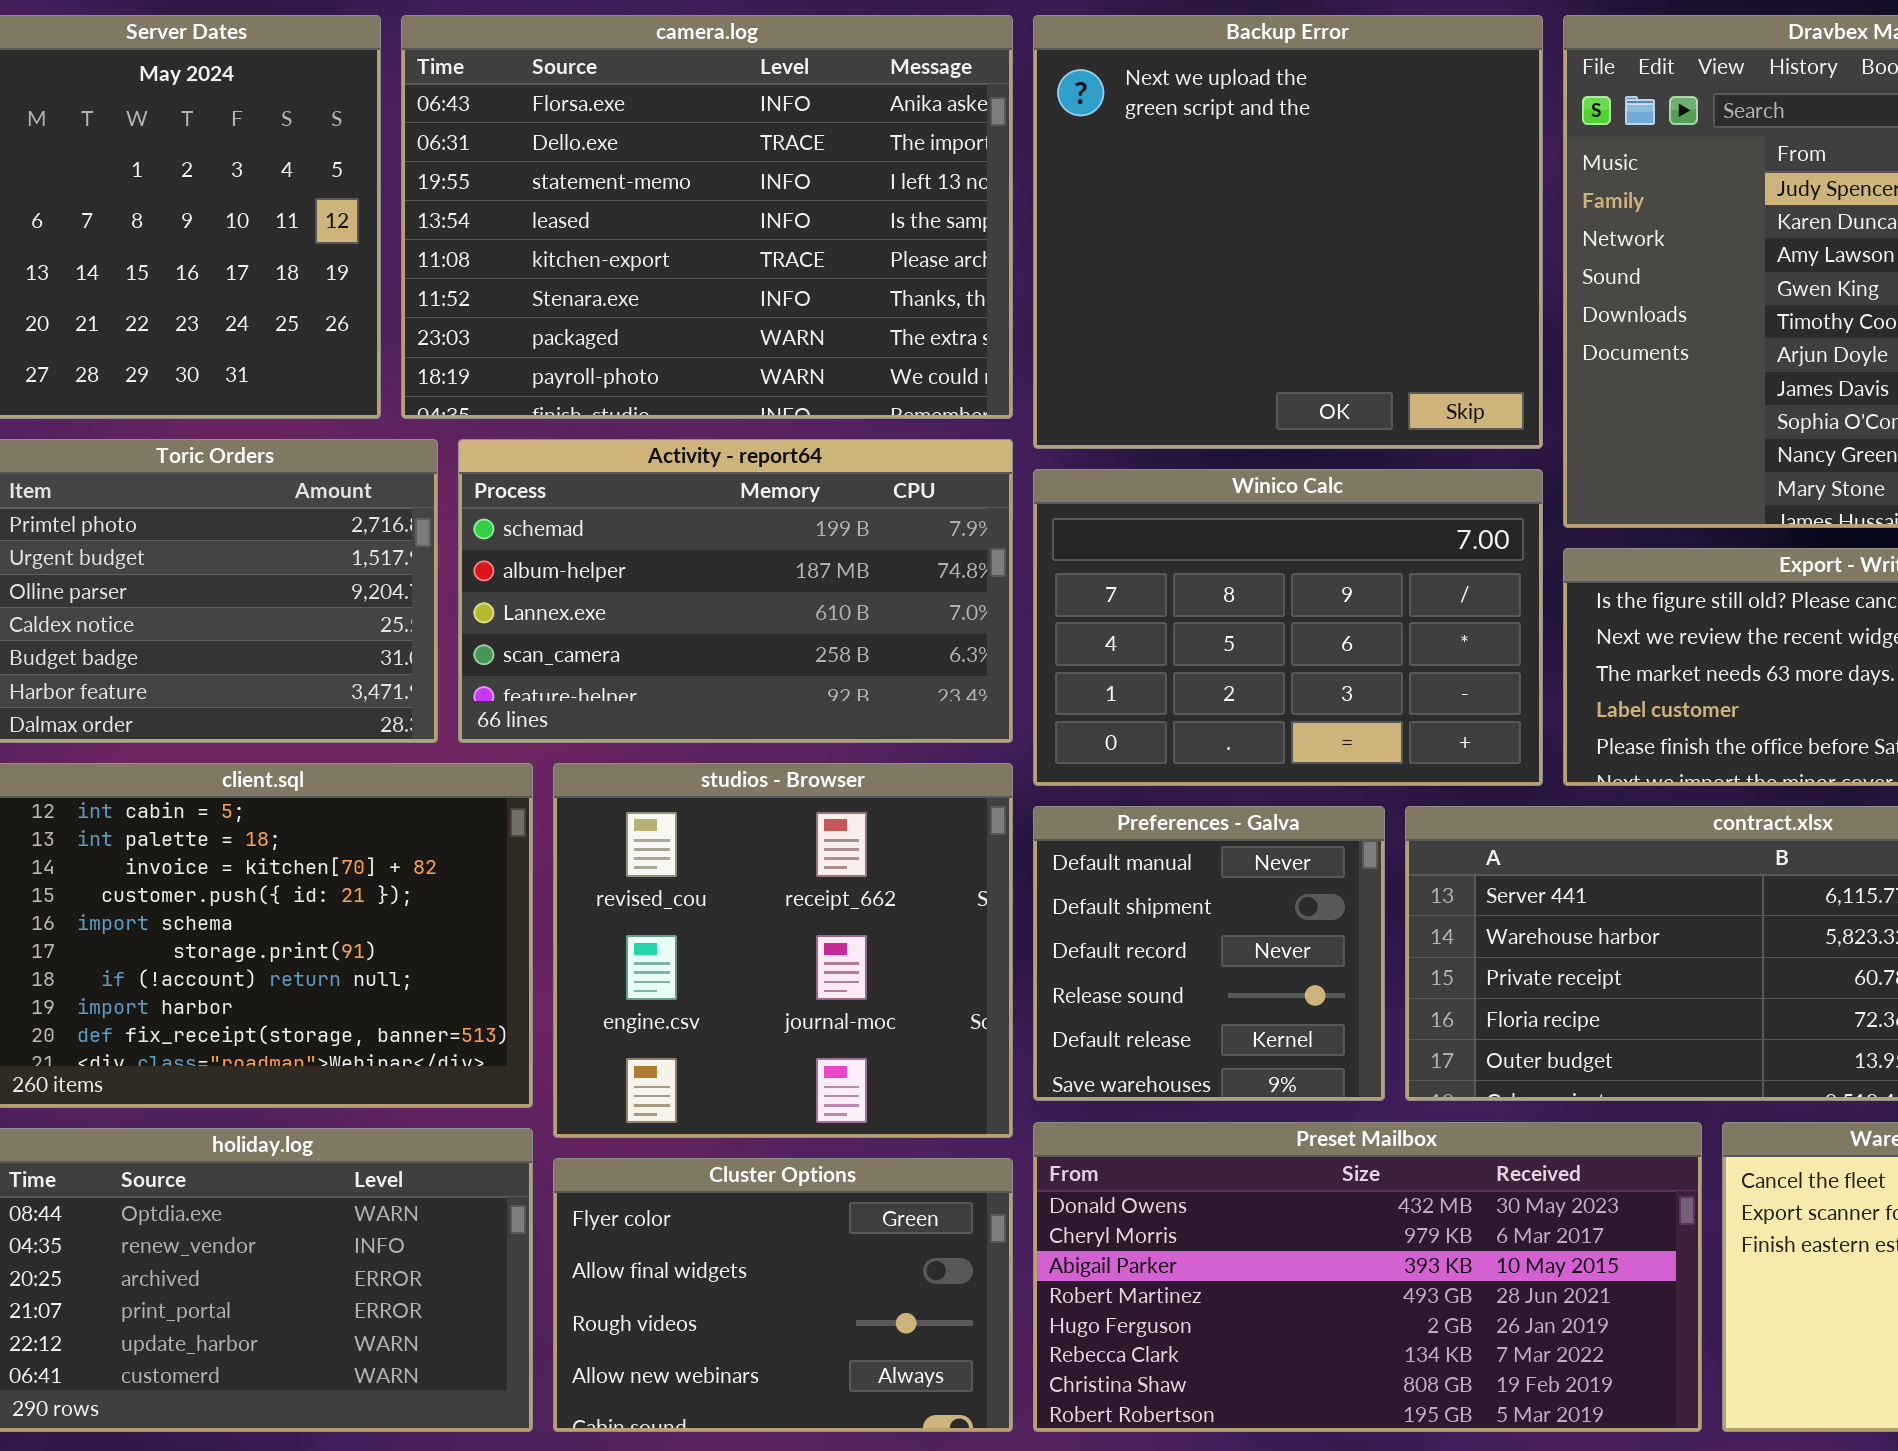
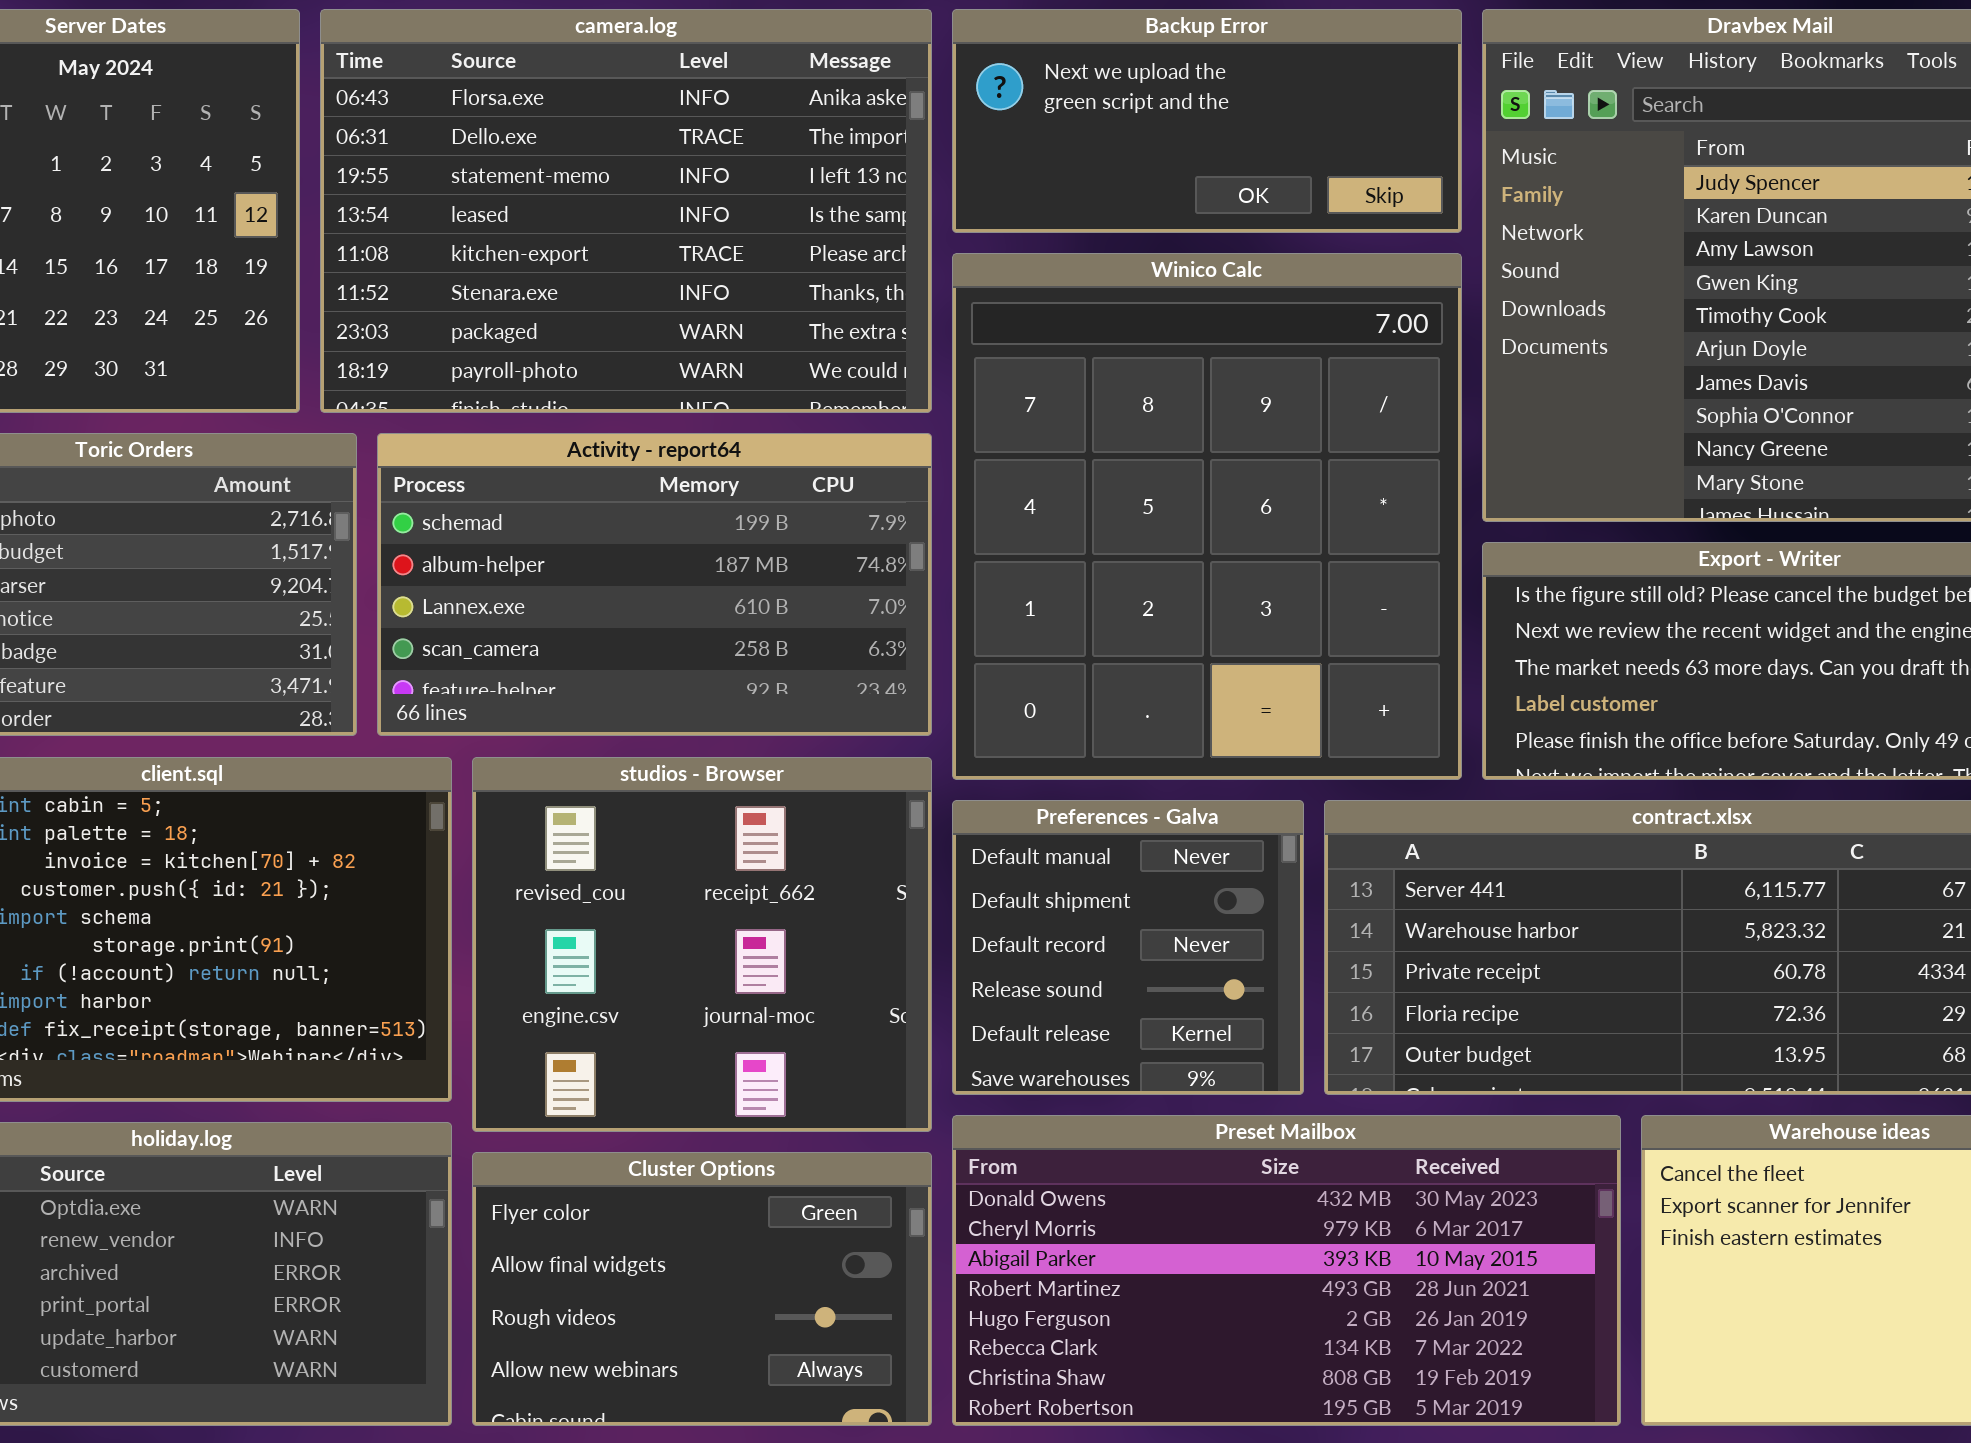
Backup Error: [1033,15,1543,449] -> [952,9,1462,233], resized
Winico Calc: [1033,469,1543,786] -> [952,253,1462,780], resized

